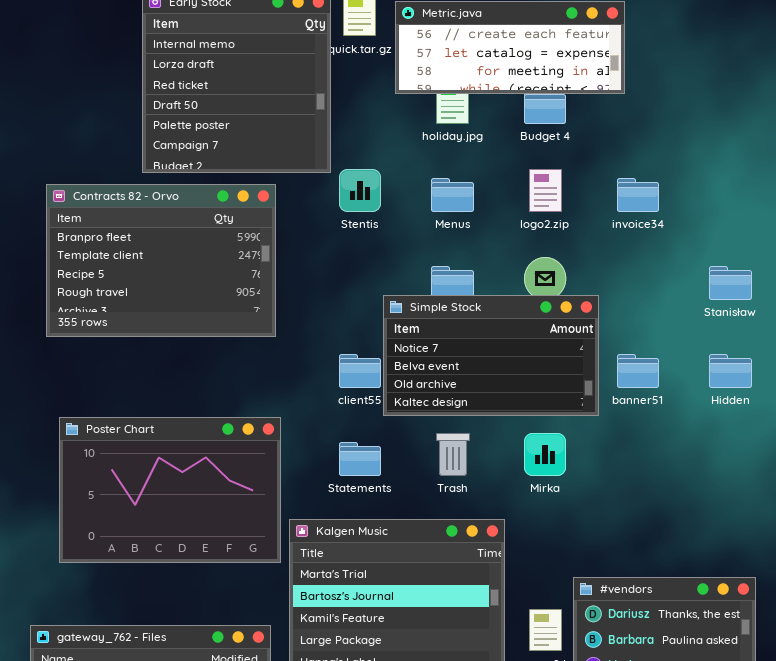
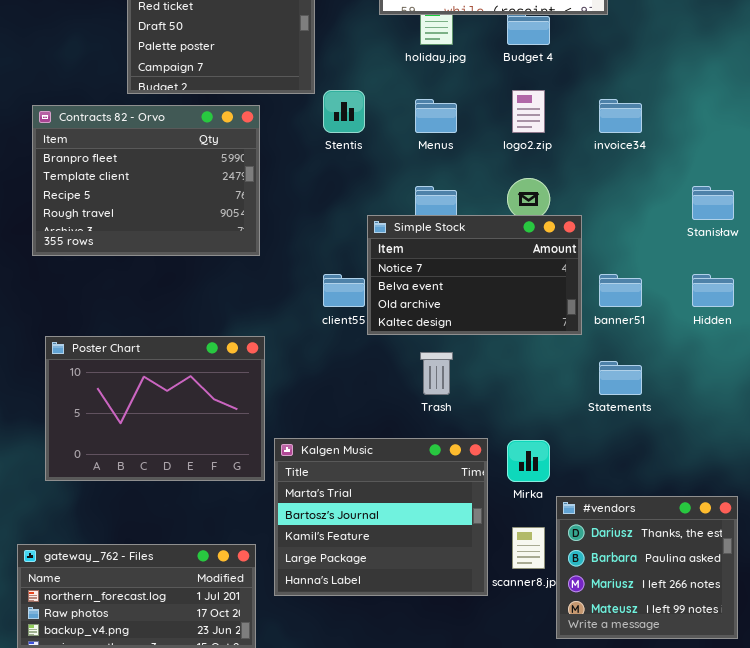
Mirka: [524,433,566,476] -> [507,440,550,482], moved
Statements: [339,442,381,476] -> [599,361,642,395], moved

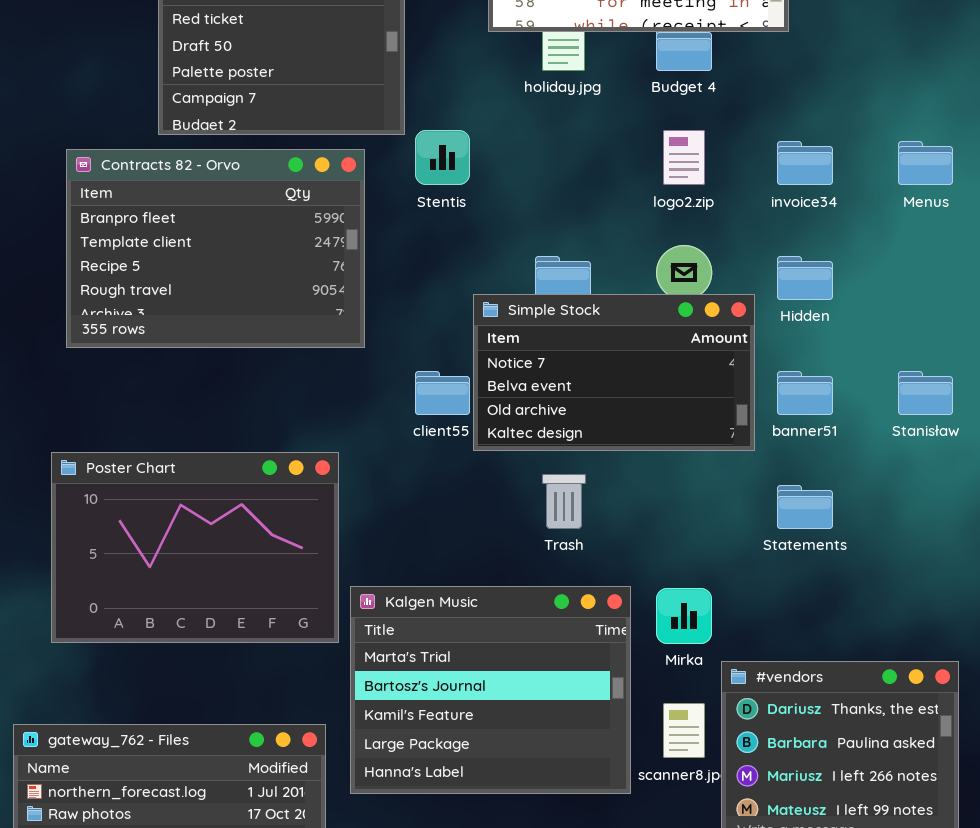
Menus: [415,99,457,133] -> [898,141,953,185], moved
Contracts 82 - Orvo: [32,105,260,256] -> [66,149,365,348], moved
Stanisław: [692,186,734,220] -> [898,371,953,415], moved
Hidden: [692,274,734,307] -> [777,256,833,300], moved

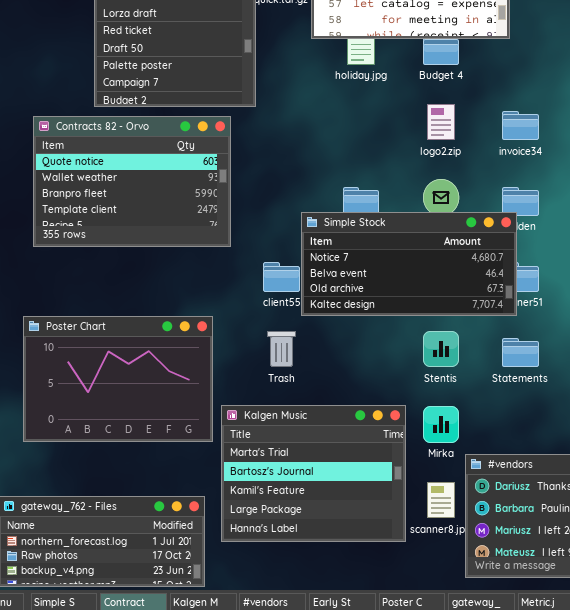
Stentis: [415,130,470,185] -> [423,331,459,367], moved
Contracts 82 - Orvo: [66,149,365,348] -> [33,116,231,247], scrolled up 2 rows
Simple Stock: [473,294,755,451] -> [301,212,517,316], resized
Trash: [542,474,586,529] -> [267,331,296,367], moved

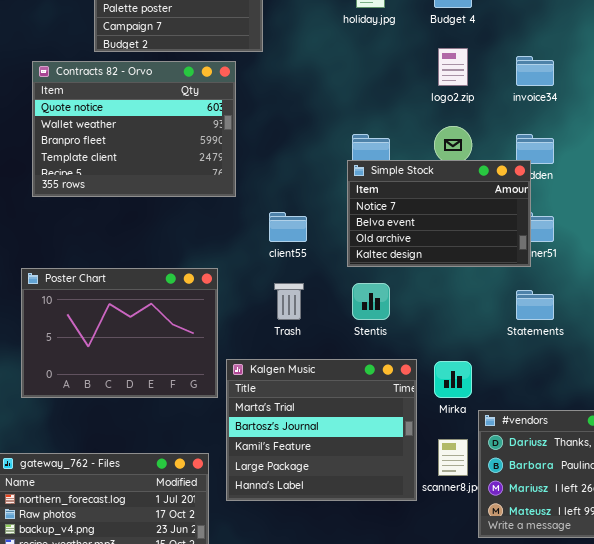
Simple Stock: [301,212,517,316] -> [347,160,531,267], resized
Stentis: [423,331,459,367] -> [352,283,390,320], moved

